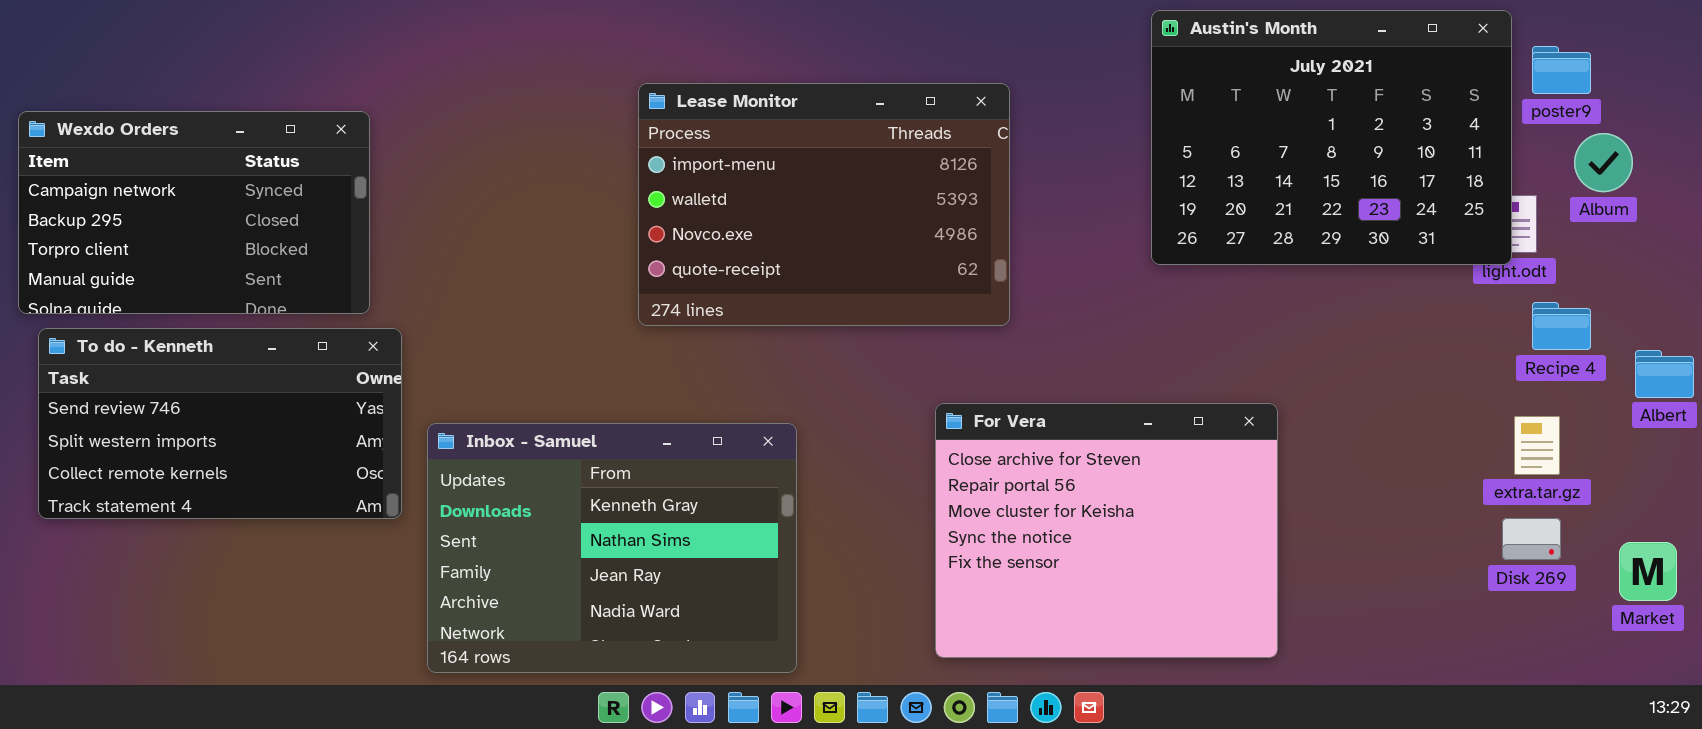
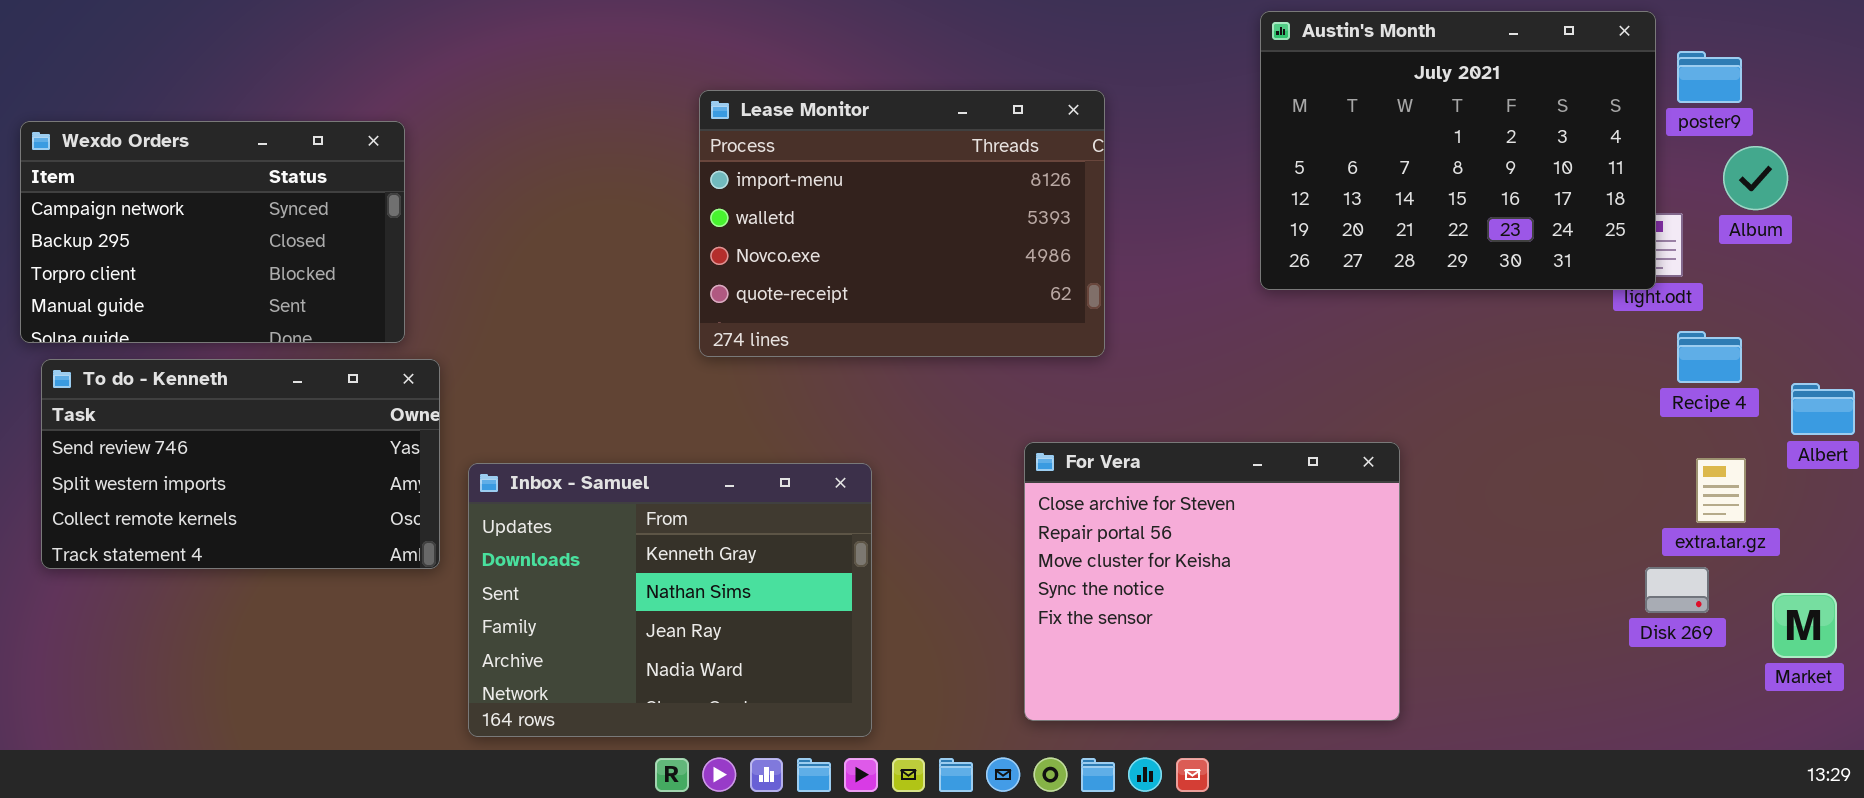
extra.tar.gz: [1514,416,1560,475] -> [1696,458,1746,523], moved

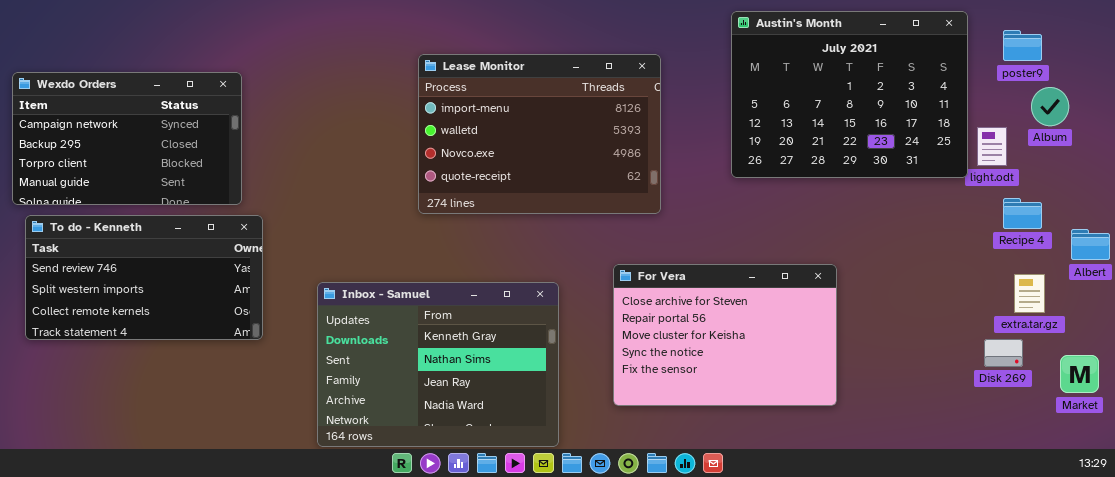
Austin's Month: [1260,11,1656,290] -> [731,11,968,178], moved
For Vera: [1024,442,1400,721] -> [613,264,837,406], resized
Inbox - Samuel: [468,463,872,737] -> [317,282,559,447], moved

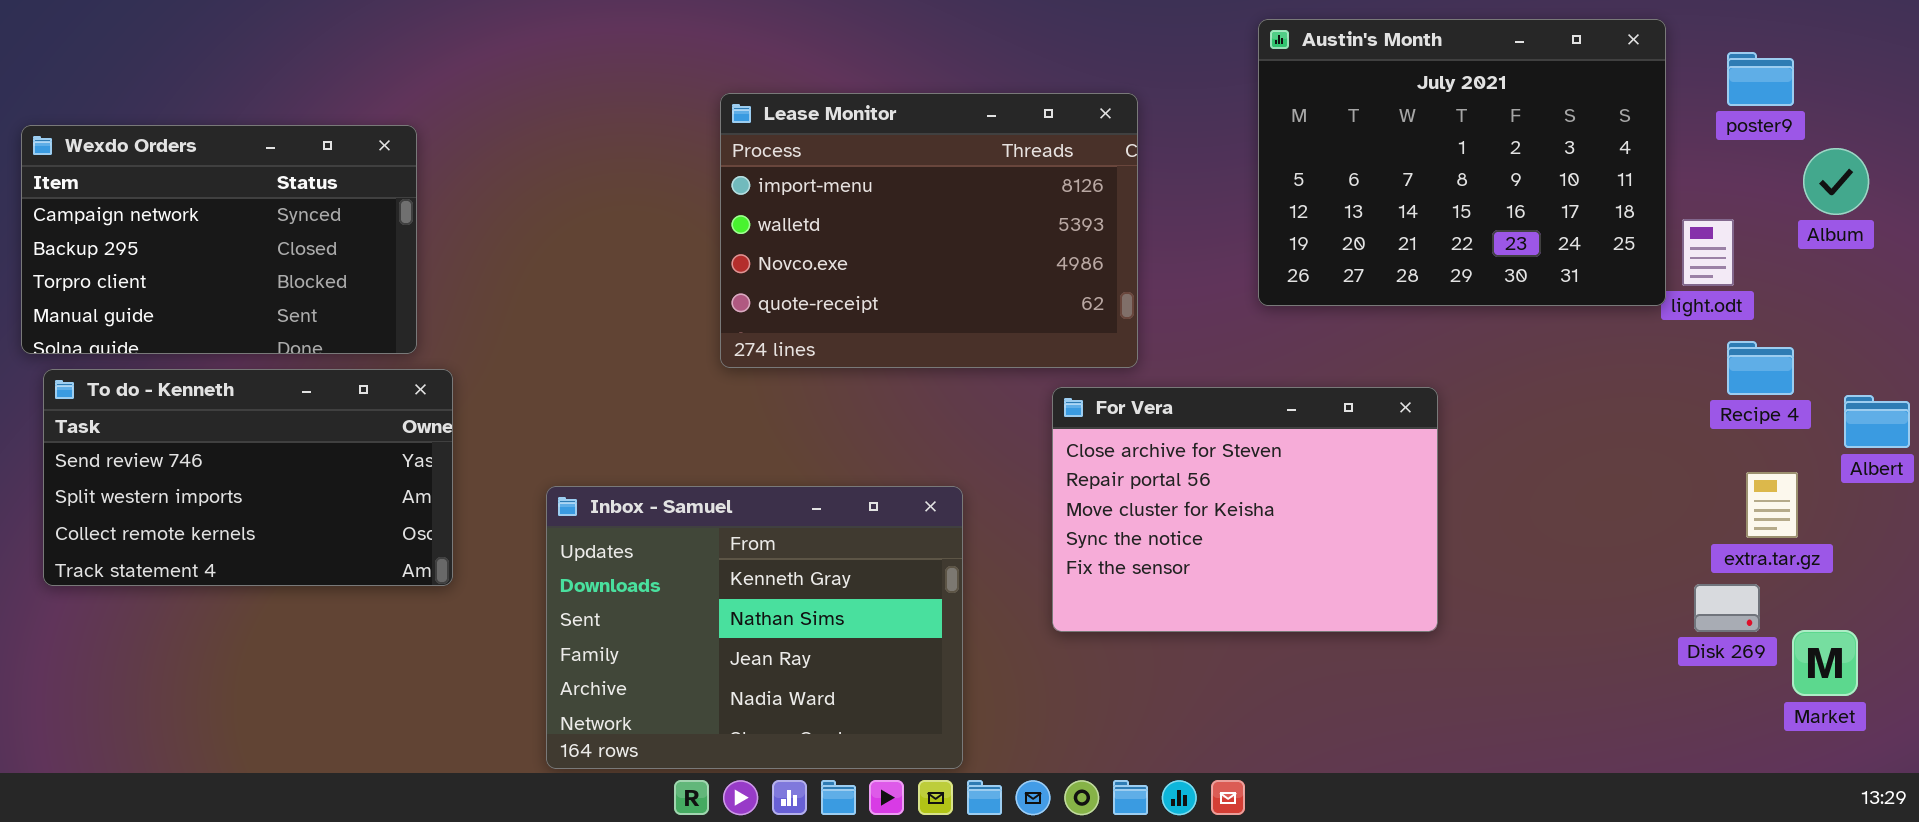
Album: [1031,87,1069,126] -> [1803,148,1869,215], moved
For Vera: [613,264,837,406] -> [1052,387,1438,632], moved
Market: [1060,355,1099,393] -> [1792,630,1858,696], moved

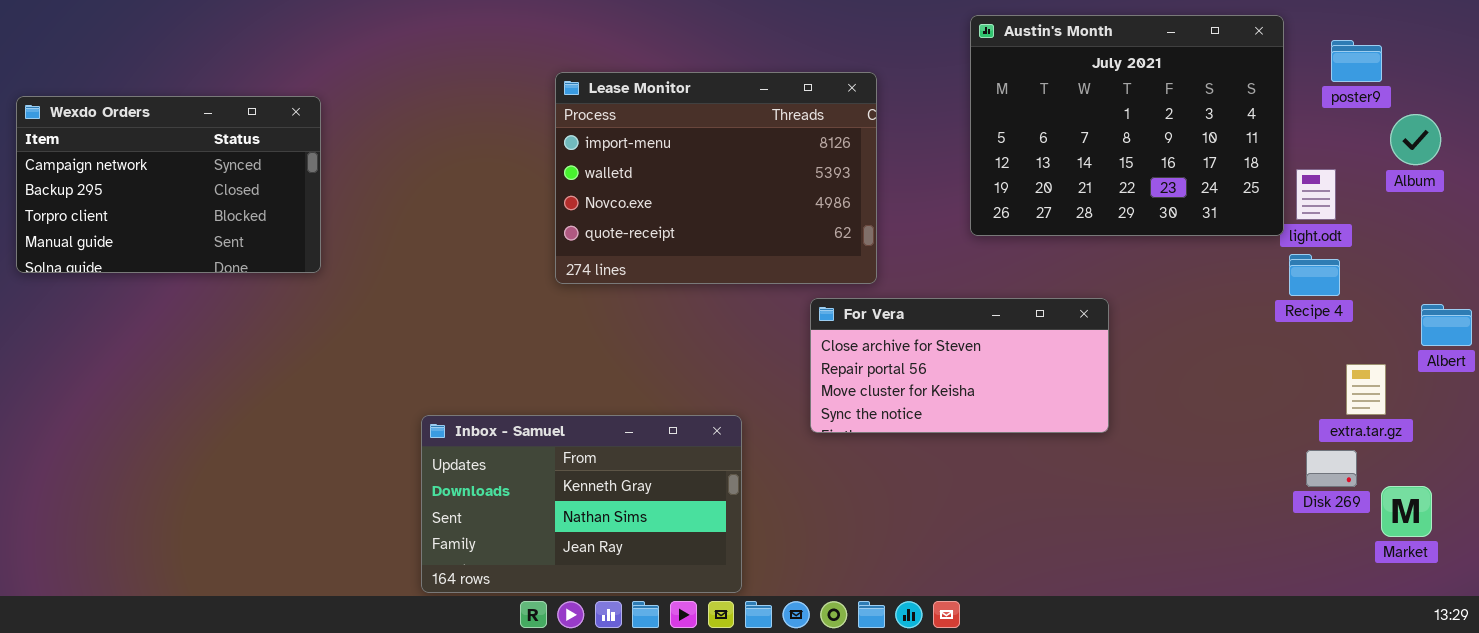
Recipe 4: [1727,341,1794,395] -> [1289,254,1340,296], moved
To do - Kenneth: [43,369,453,586] -> none, closed
For Vera: [1052,387,1438,632] -> [810,298,1109,433], resized
Inbox - Samuel: [546,486,963,769] -> [421,415,742,593], resized

